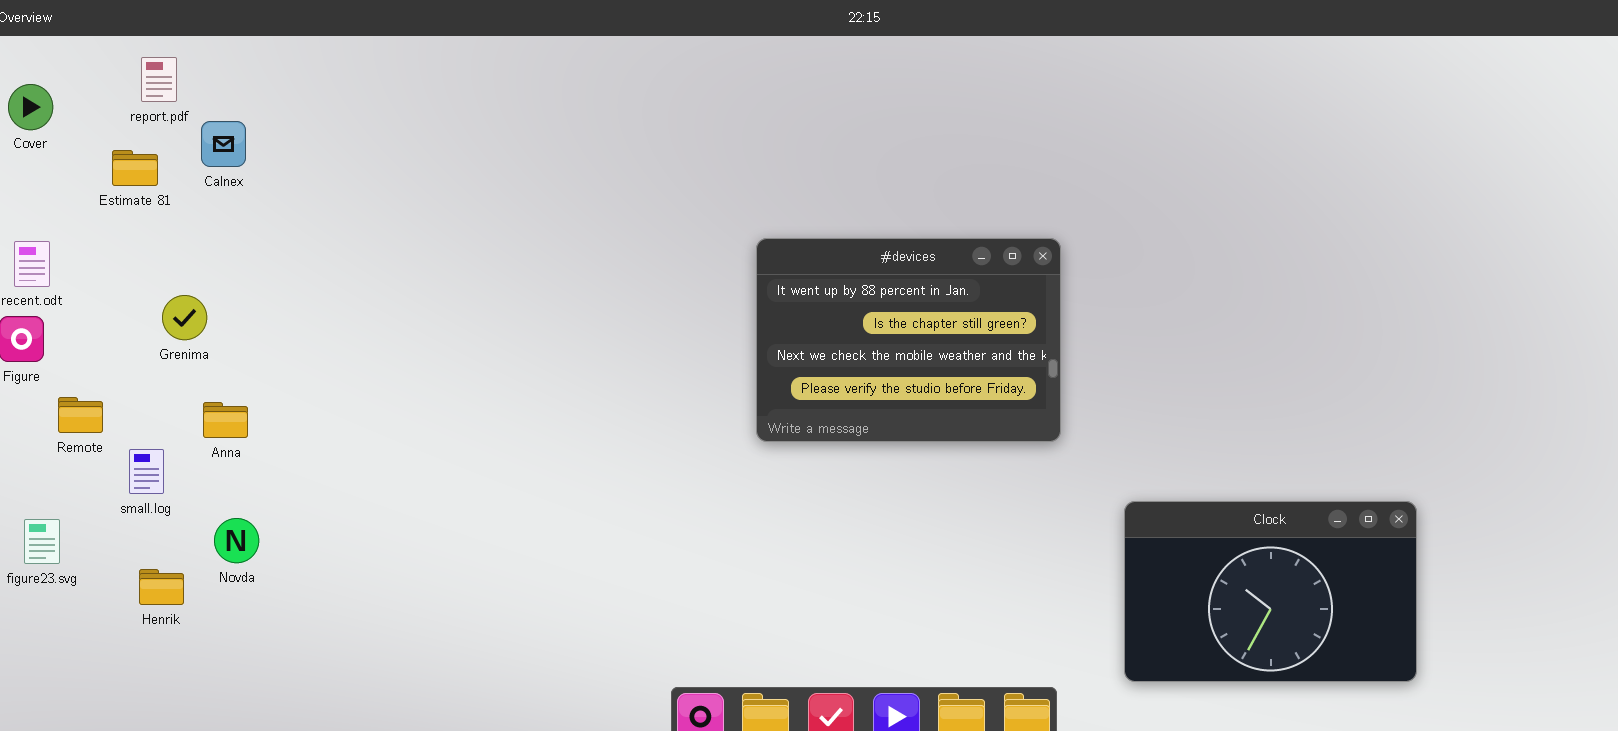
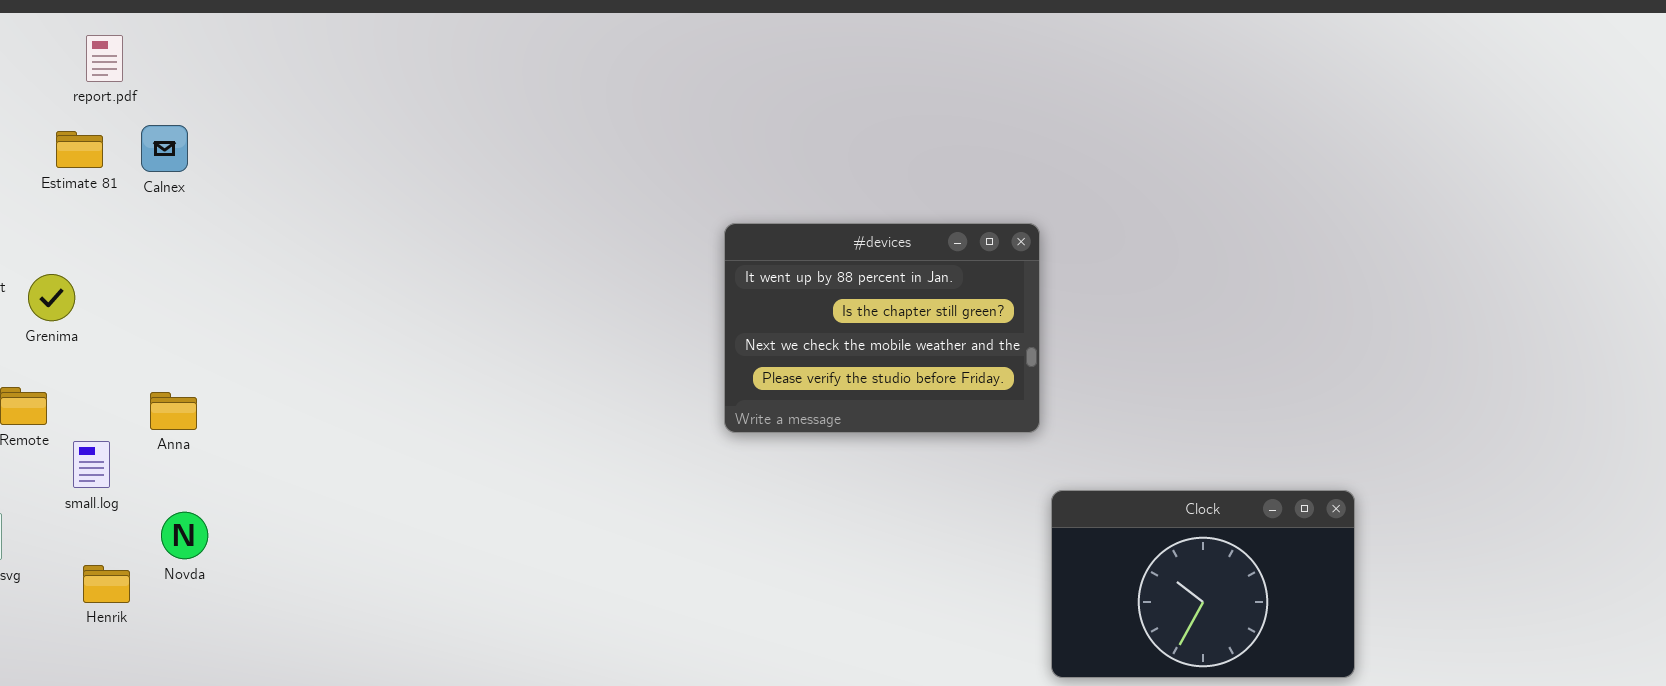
Calnex: [201,121,246,167] -> [141,125,188,172], moved
Grenima: [162,295,207,340] -> [28,274,75,321], moved
Clock: [1124,501,1417,682] -> [1051,490,1355,678], moved

